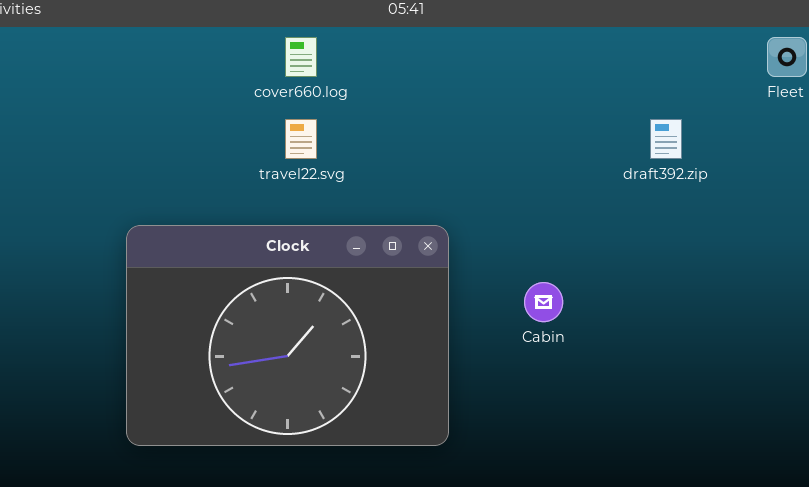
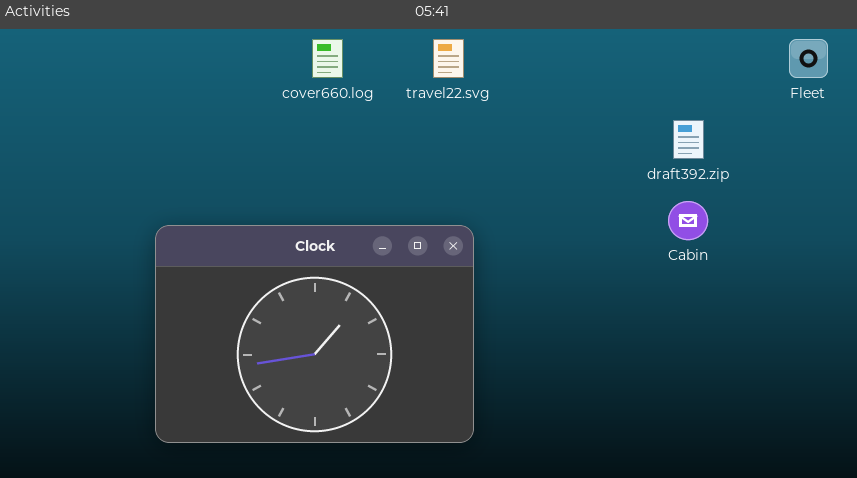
travel22.svg: [285,119,317,159] -> [433,39,464,78], moved
Cabin: [524,282,563,322] -> [668,201,708,240], moved

